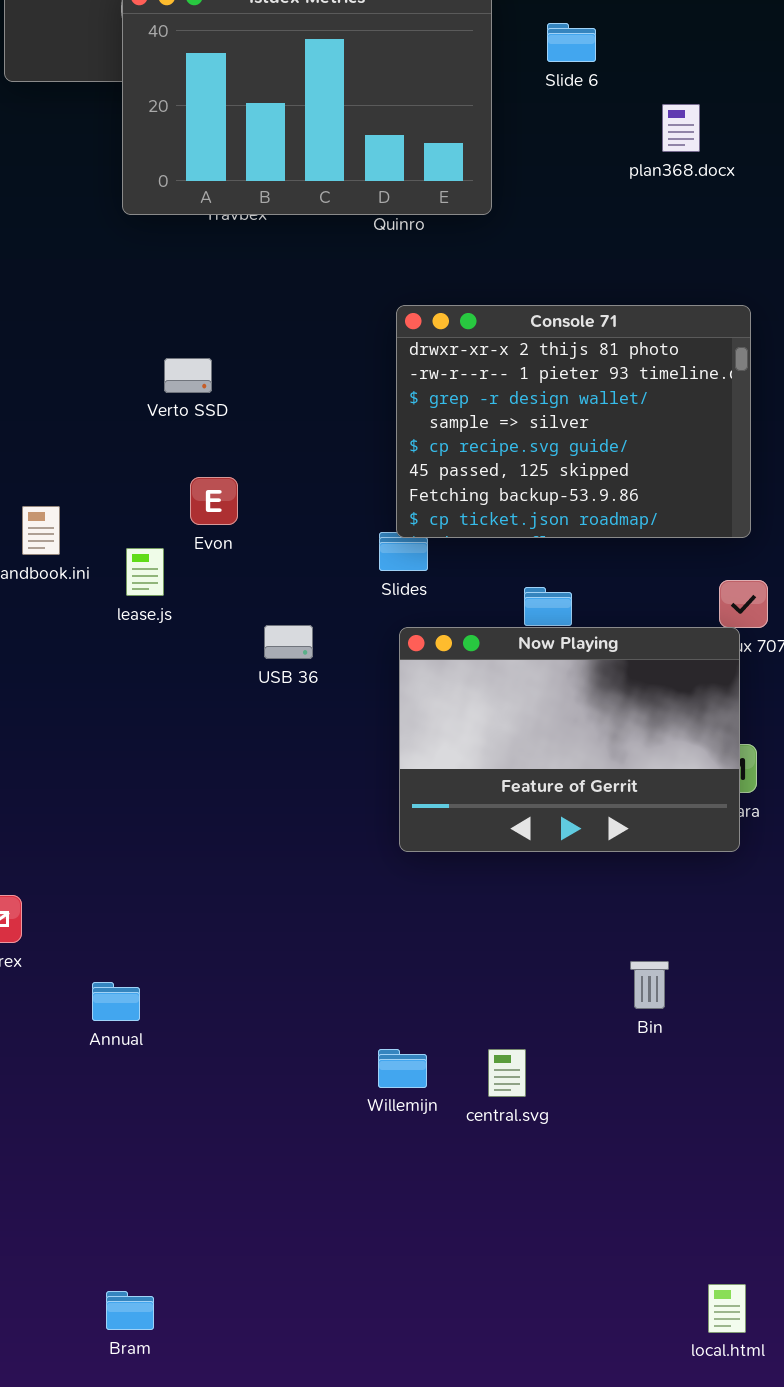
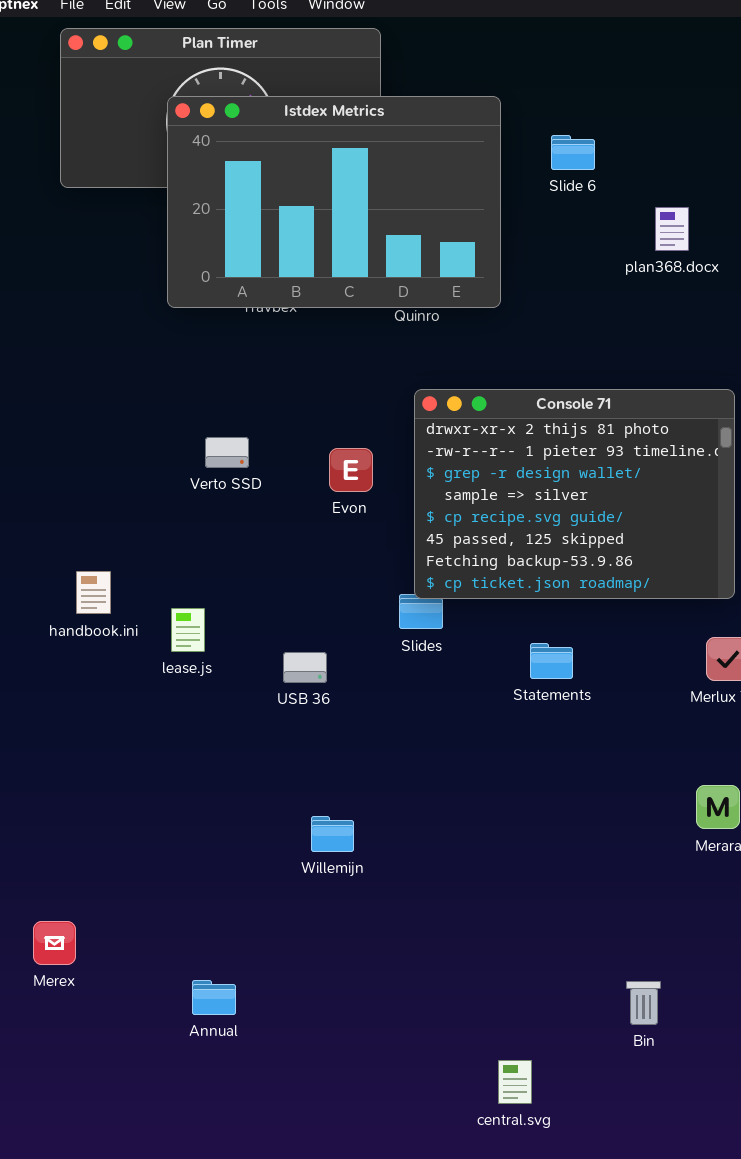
Evon: [190,477,238,525] -> [329,448,373,492], moved
USB 36: [264,625,313,659] -> [283,652,327,683], moved
Now Playing: [399,627,740,852] -> none, closed
Annual: [92,982,140,1021] -> [192,980,236,1015], moved
Willemijn: [378,1049,427,1088] -> [311,816,354,852], moved

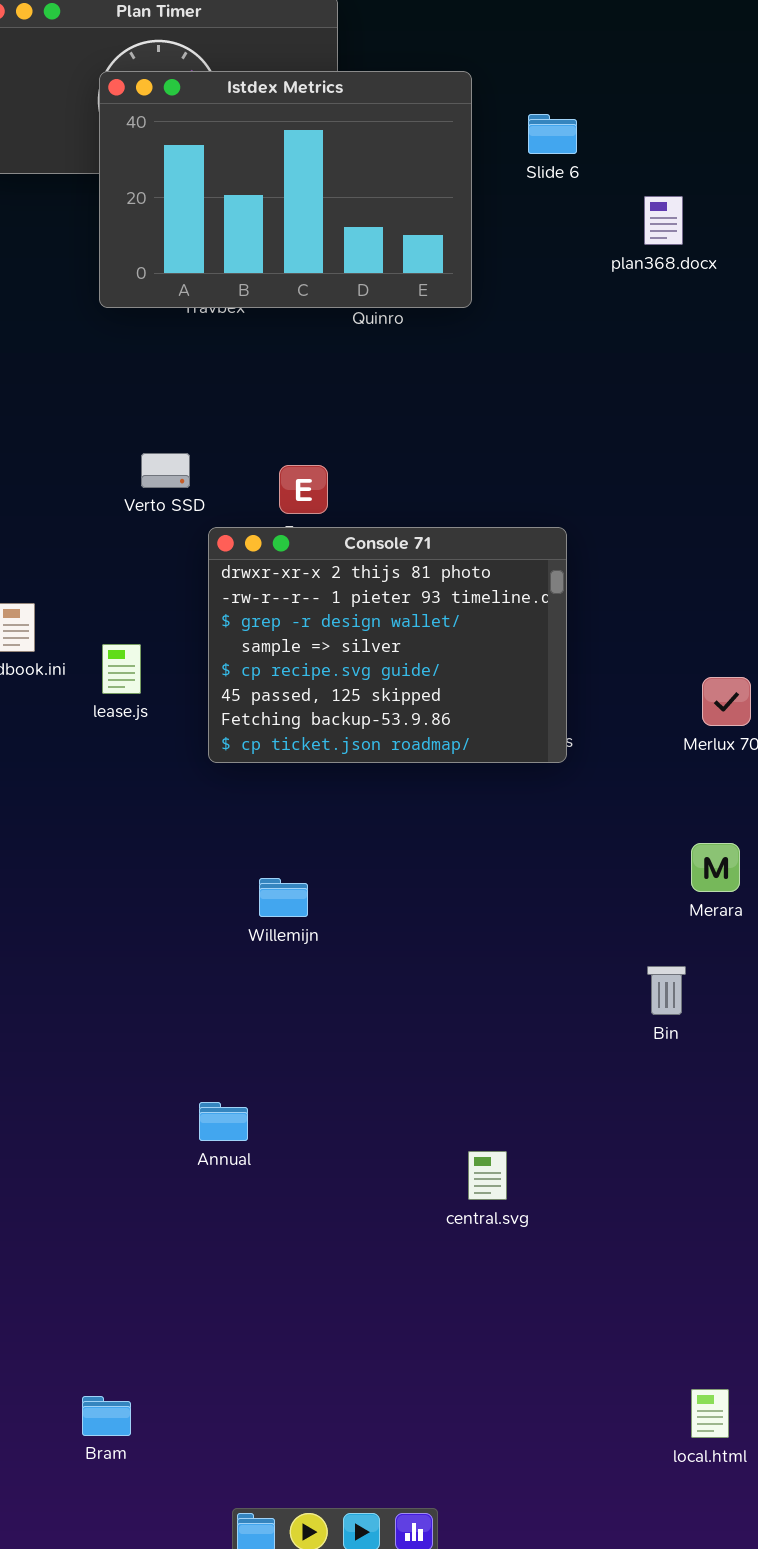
Console 71: [414,389,735,599] -> [208,527,567,763], moved
Annual: [192,980,236,1015] -> [199,1102,248,1141], moved
Bin: [626,981,661,1025] -> [647,966,686,1015], moved

